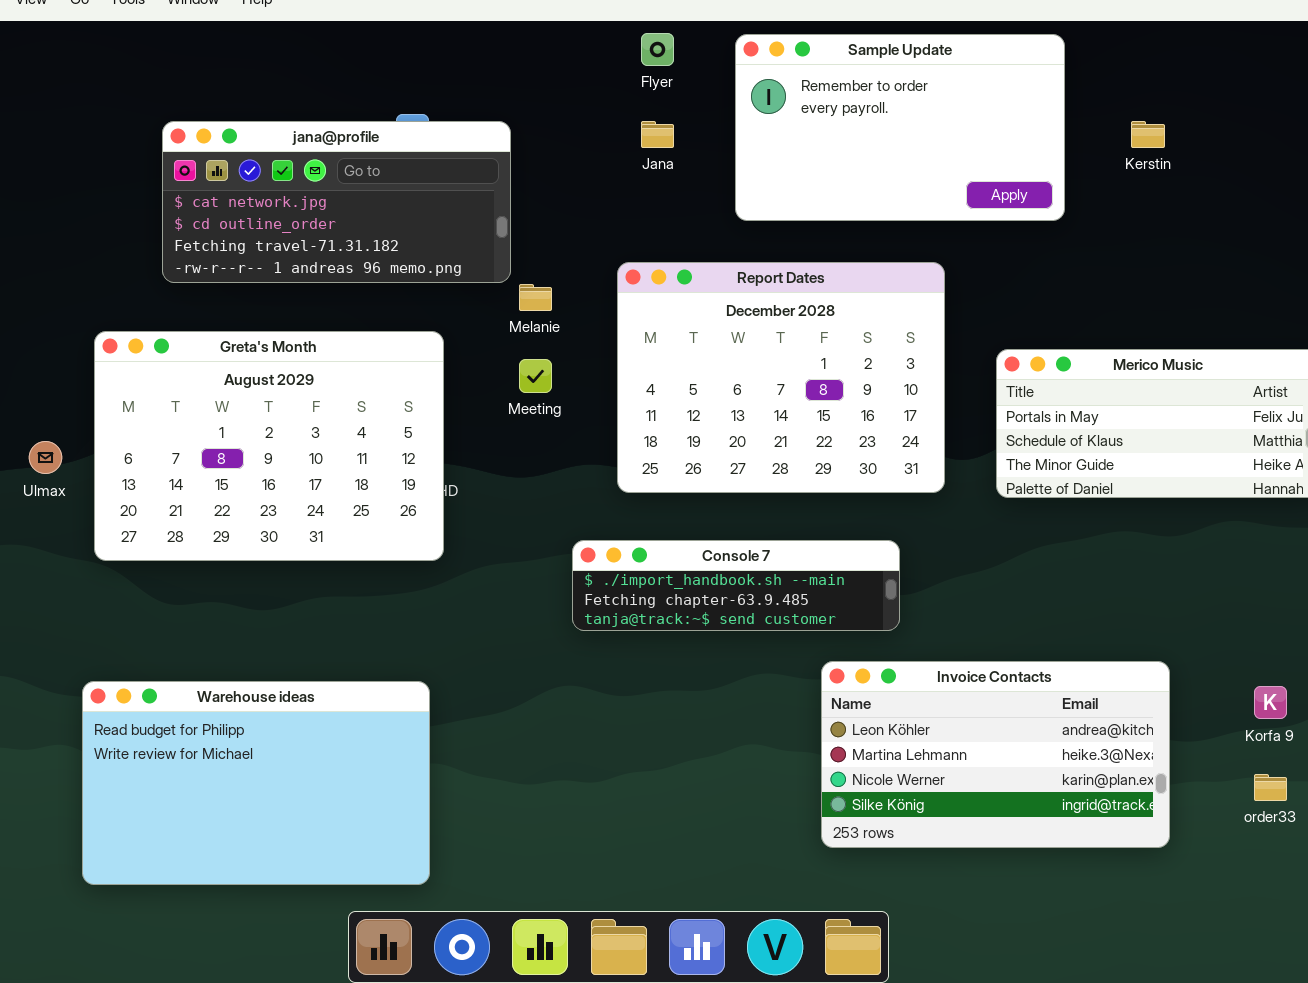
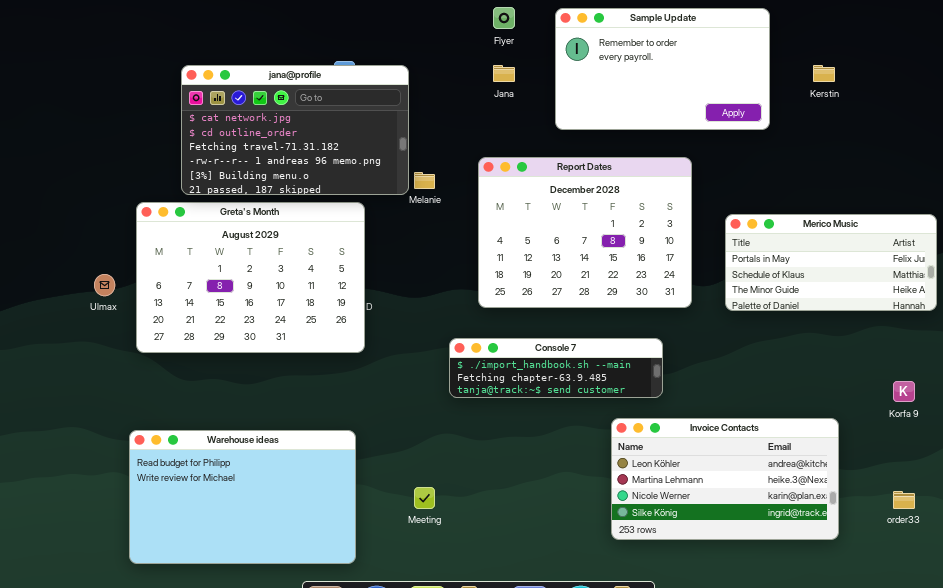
jana@profile: [162,121,511,283] -> [181,65,409,195], resized
Meeting: [519,359,552,393] -> [414,487,435,509], moved
Korfa 9: [1254,686,1287,719] -> [893,381,915,402], moved

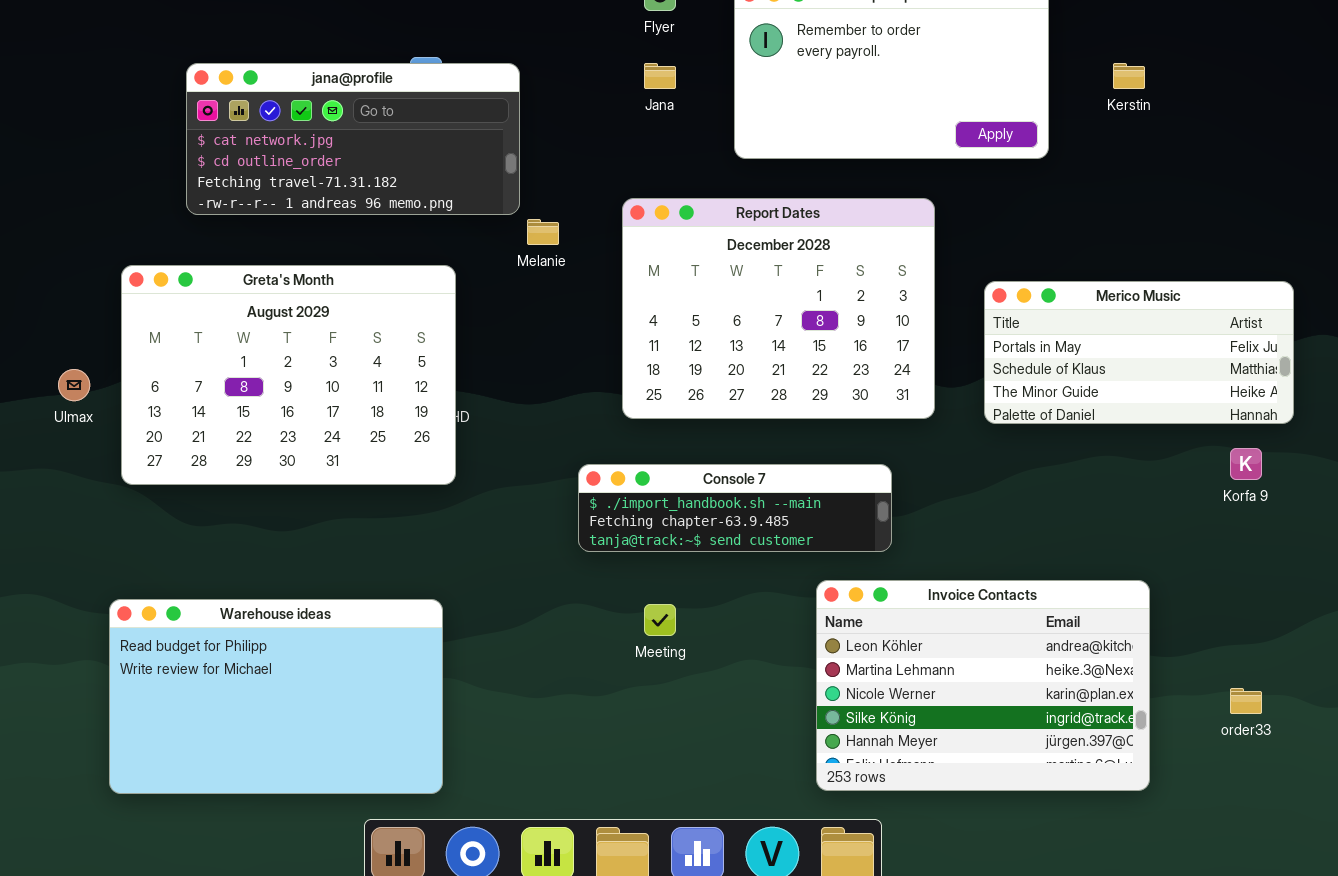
jana@profile: [181,65,409,195] -> [186,63,520,215], resized
Korfa 9: [893,381,915,402] -> [1230,448,1262,480], moved
Invoice Contacts: [611,418,839,540] -> [816,580,1150,791], resized
Meeting: [414,487,435,509] -> [644,604,676,636], moved

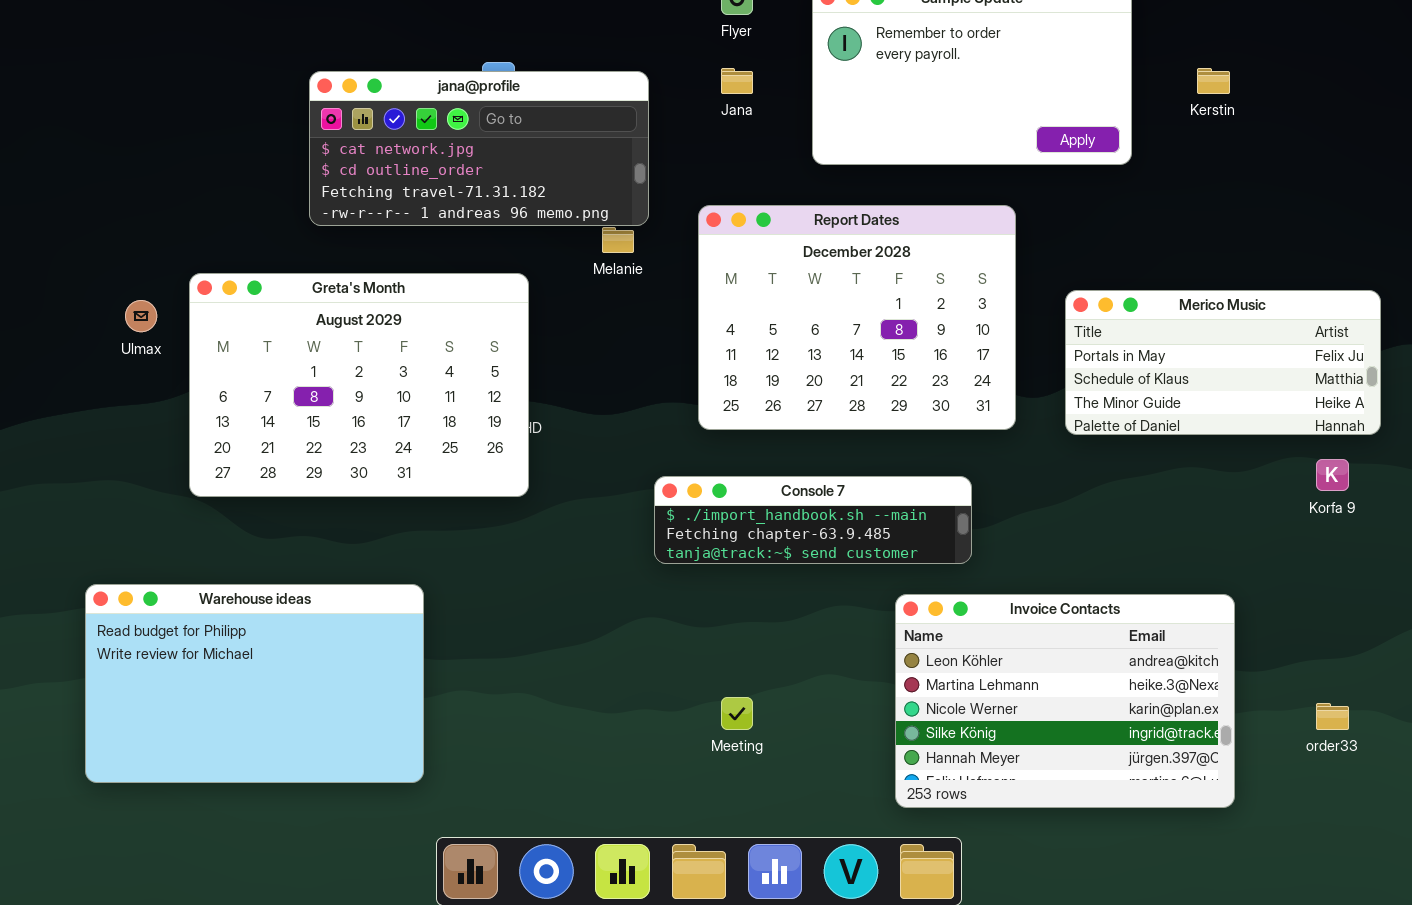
jana@profile: [186,63,520,215] -> [309,71,649,226], moved
Ulmax: [58,369,90,401] -> [125,300,157,332], moved
Warehouse ideas: [109,599,443,794] -> [85,584,424,783], moved
Meeting: [644,604,676,636] -> [721,697,753,730], moved

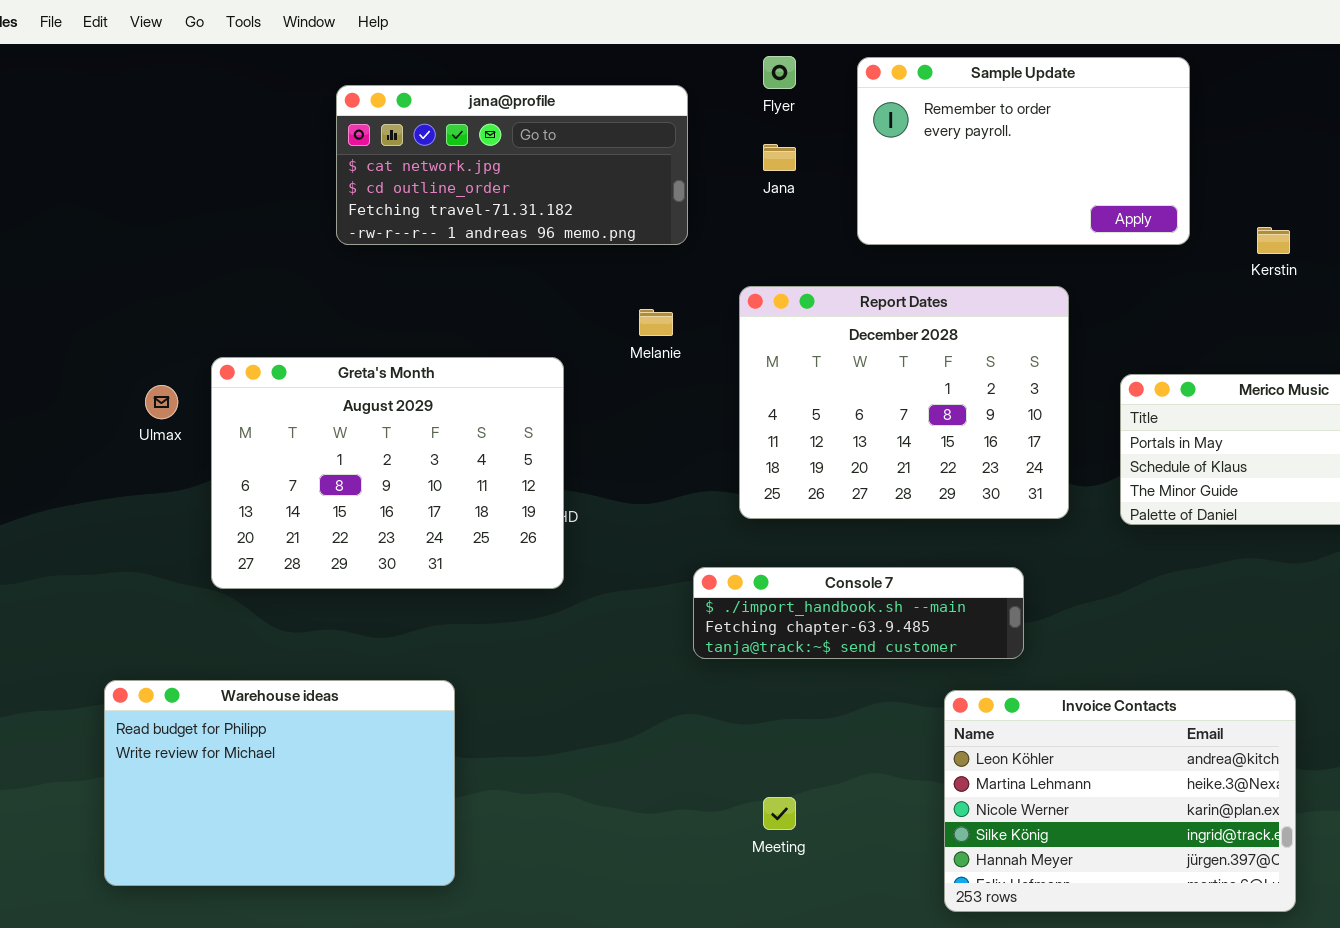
Kerstin: [1197,68,1230,94] -> [1257,227,1290,254], moved
jana@profile: [309,71,649,226] -> [336,85,688,245], moved

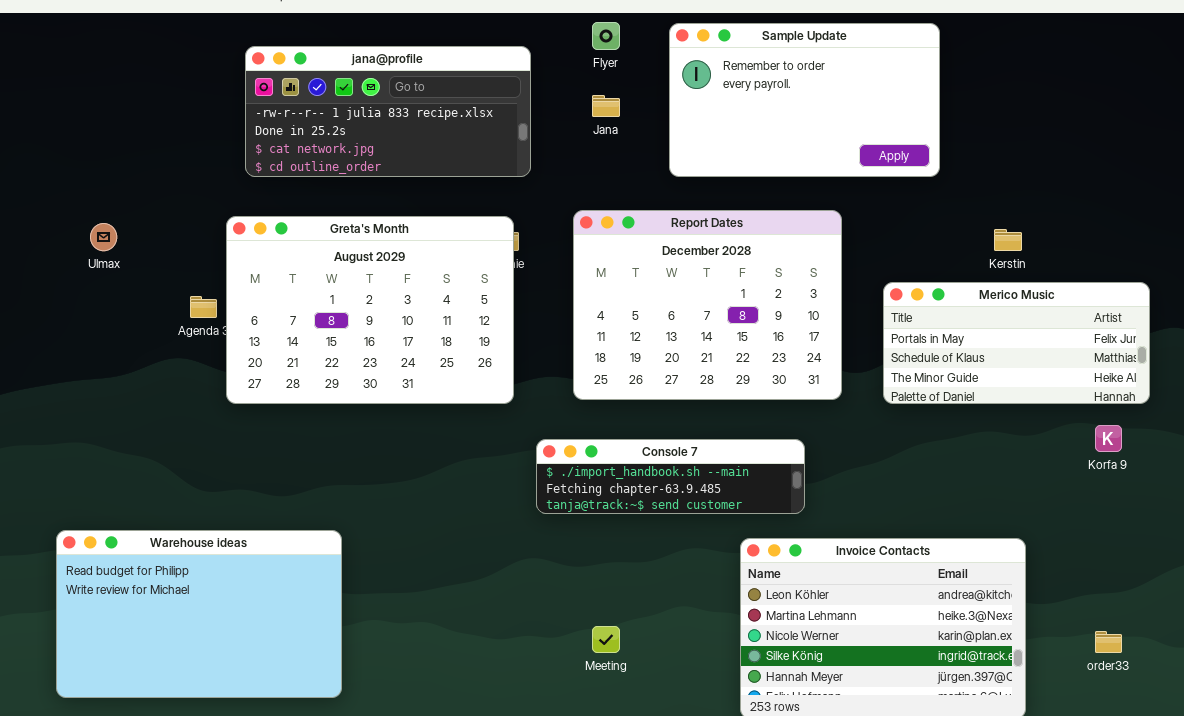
jana@profile: [336,85,688,245] -> [245,46,531,177], scrolled up 2 rows
Kerstin: [1257,227,1290,254] -> [994,229,1022,251], moved
Greta's Month: [211,357,564,589] -> [226,216,514,404], moved
Ulmax: [145,385,178,419] -> [90,223,117,251], moved

